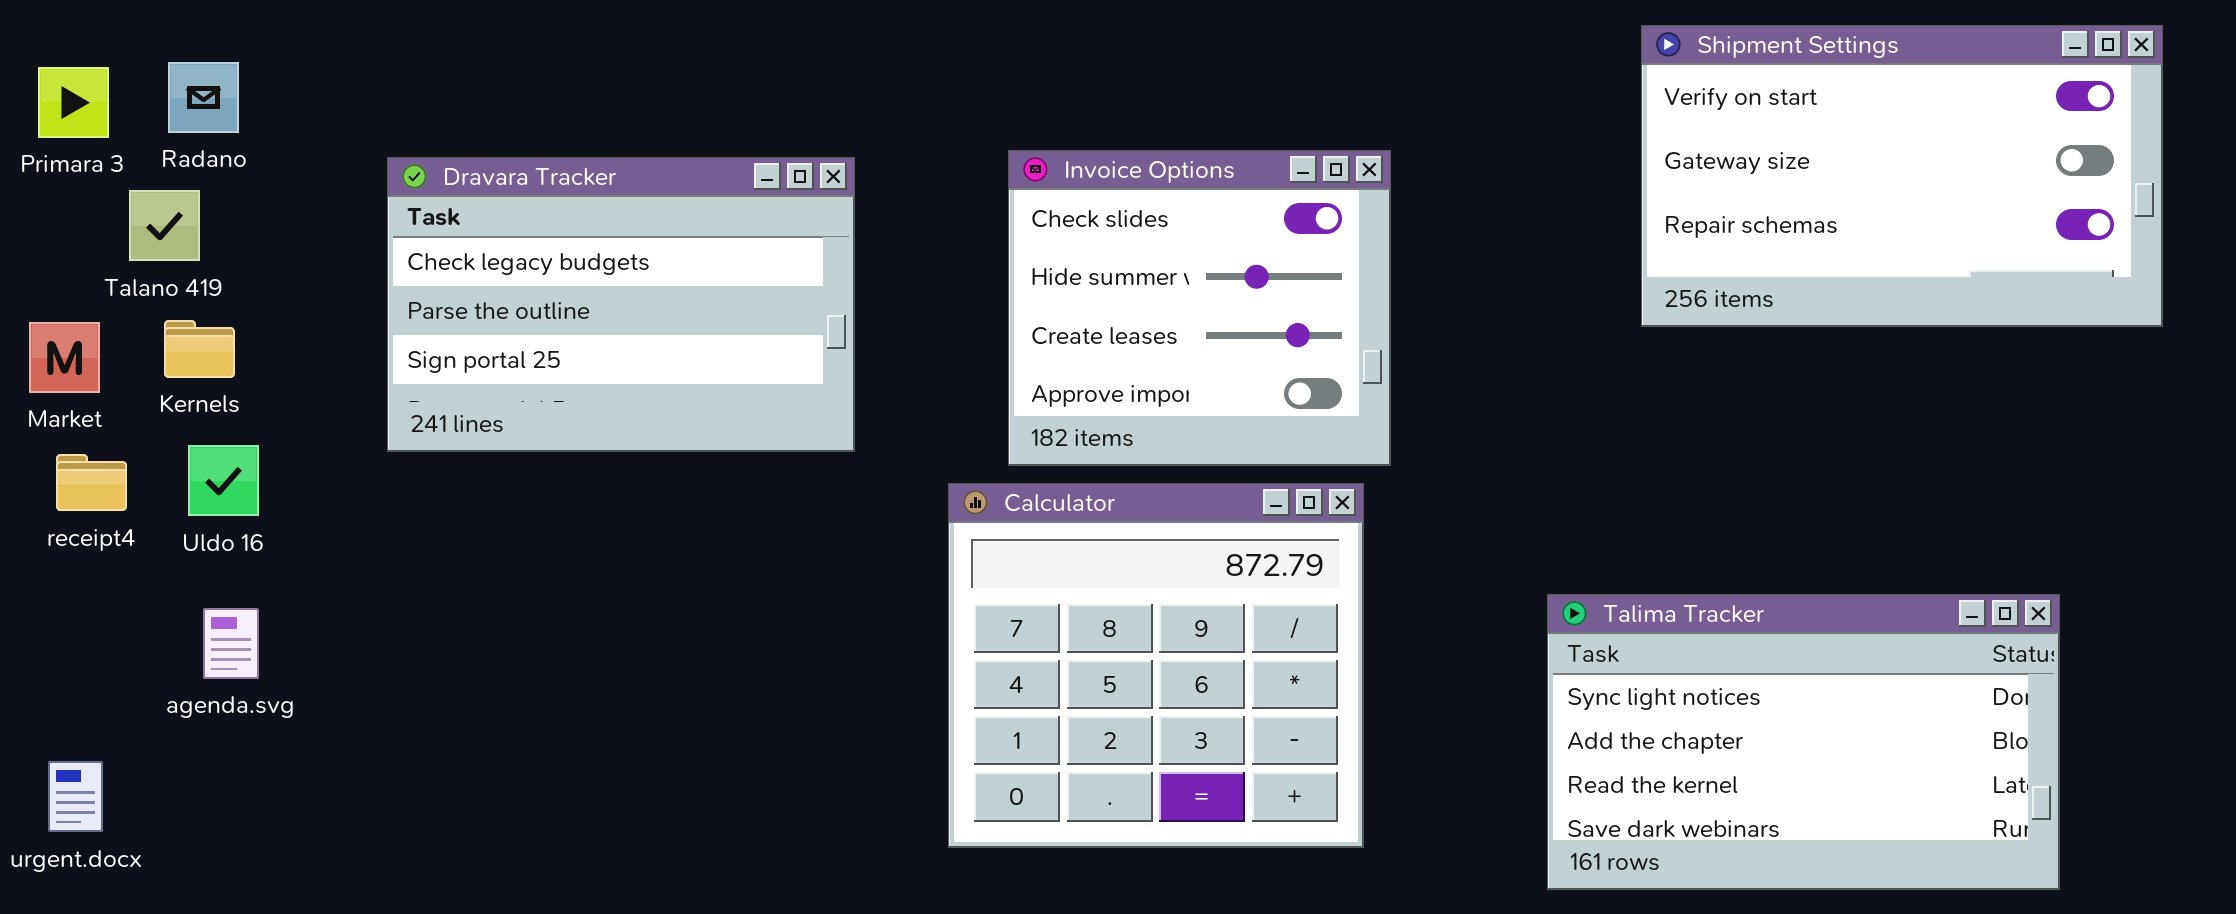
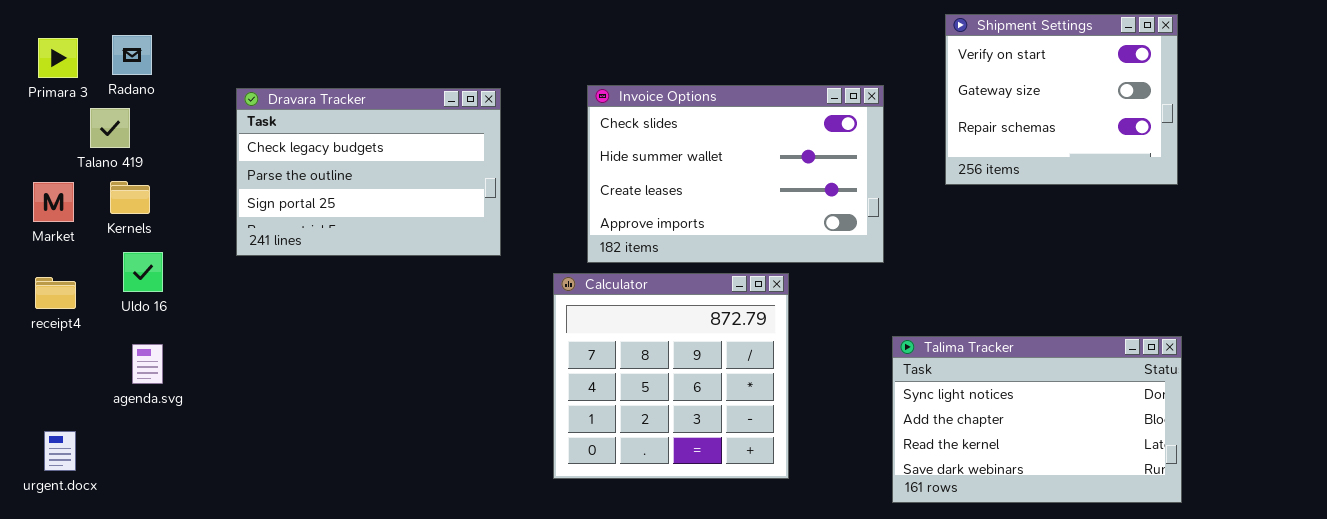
Shipment Settings: [1641,25,2163,327] -> [945,14,1178,185], resized
Invoice Options: [1008,150,1391,466] -> [587,85,884,263], resized
receipt4: [56,454,127,511] -> [35,277,76,309], moved

